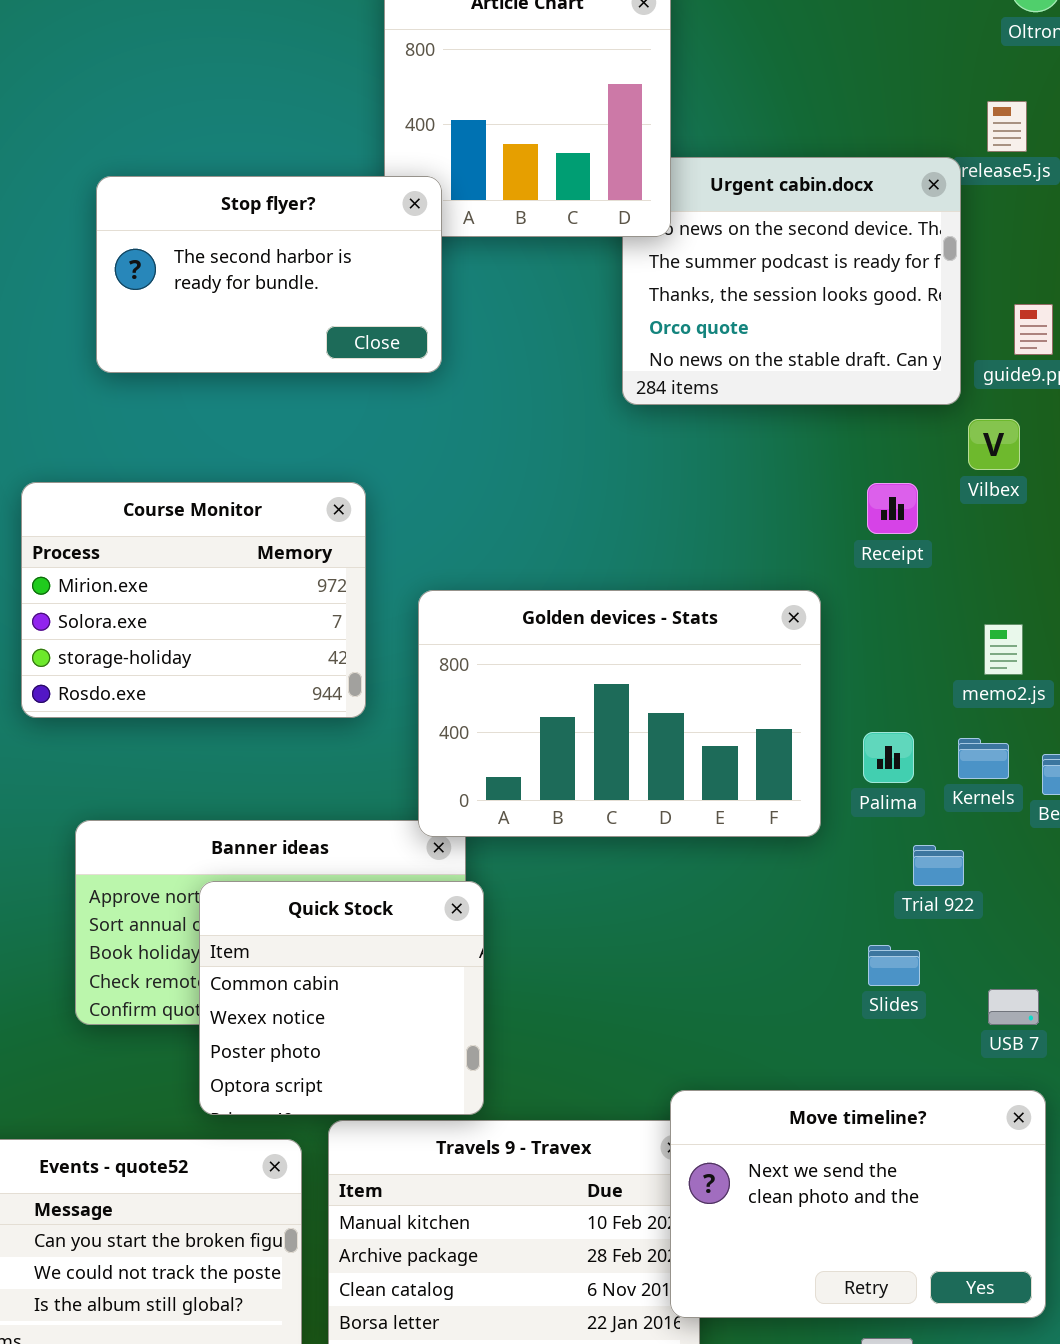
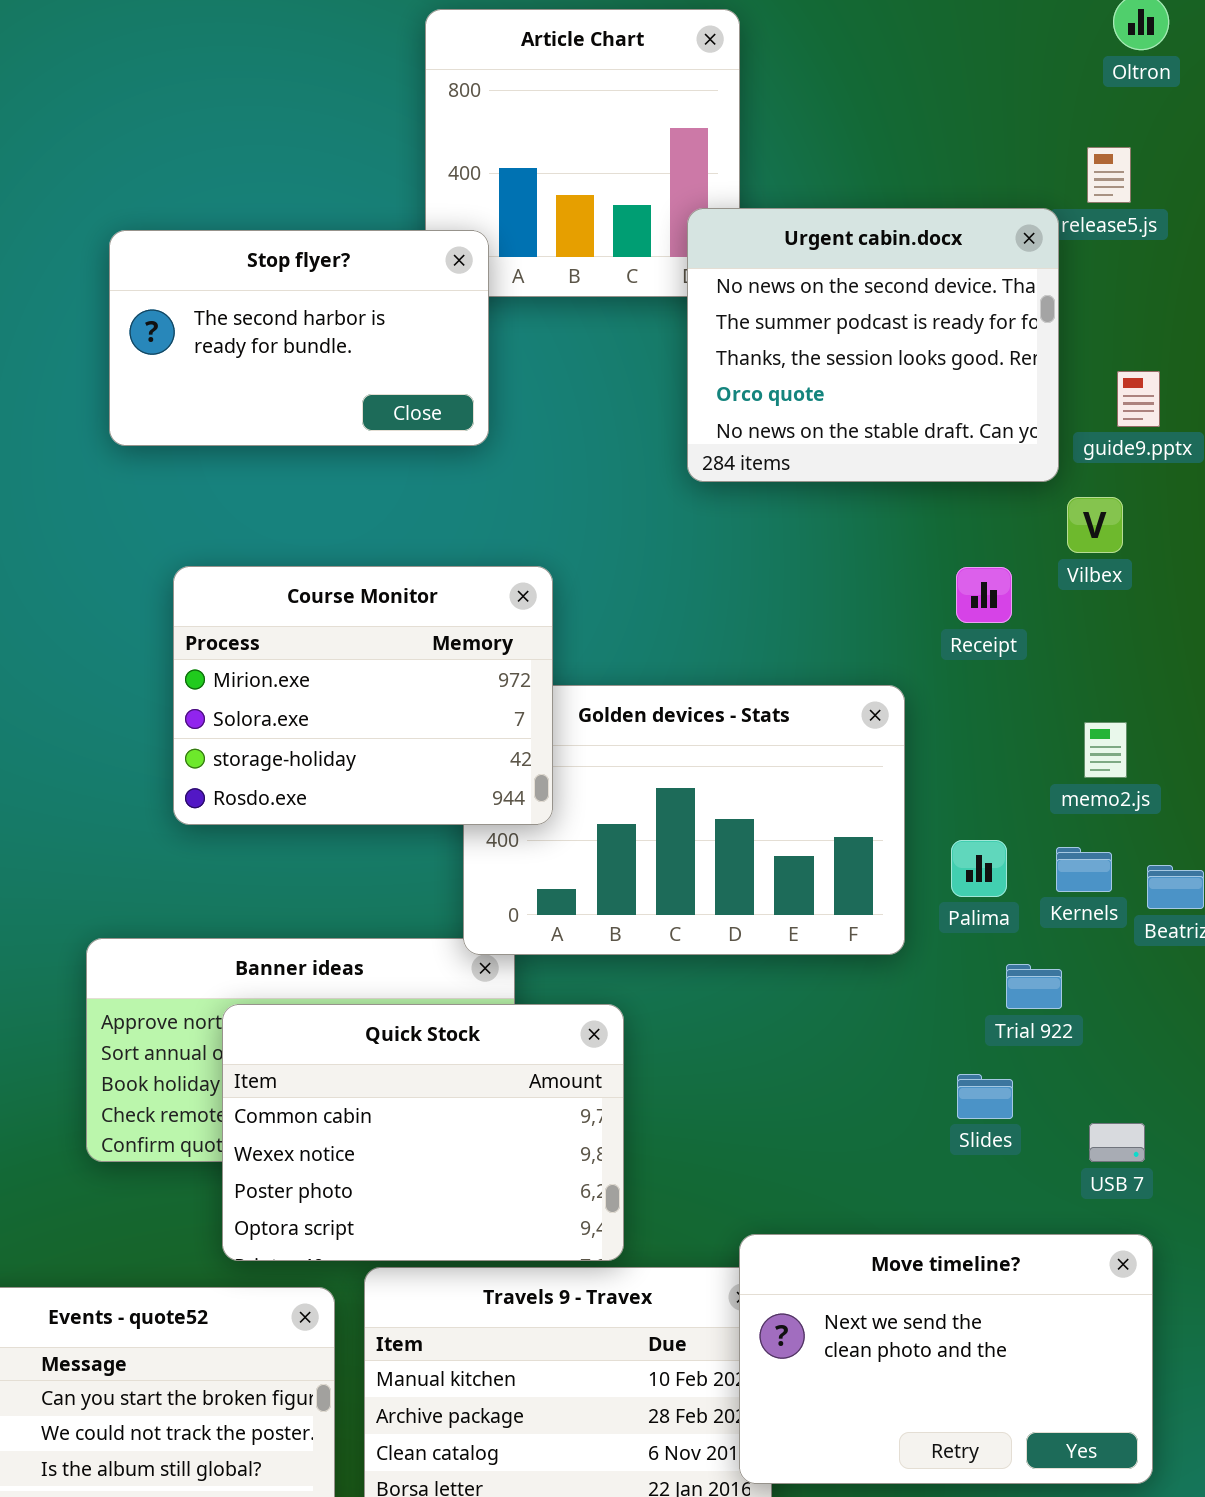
Urgent cabin.docx: [622,157,961,405] -> [687,208,1059,482], raised
Course Monitor: [21,482,366,718] -> [173,566,553,825], moved
Quick Stock: [199,881,484,1115] -> [222,1004,624,1261], resized

